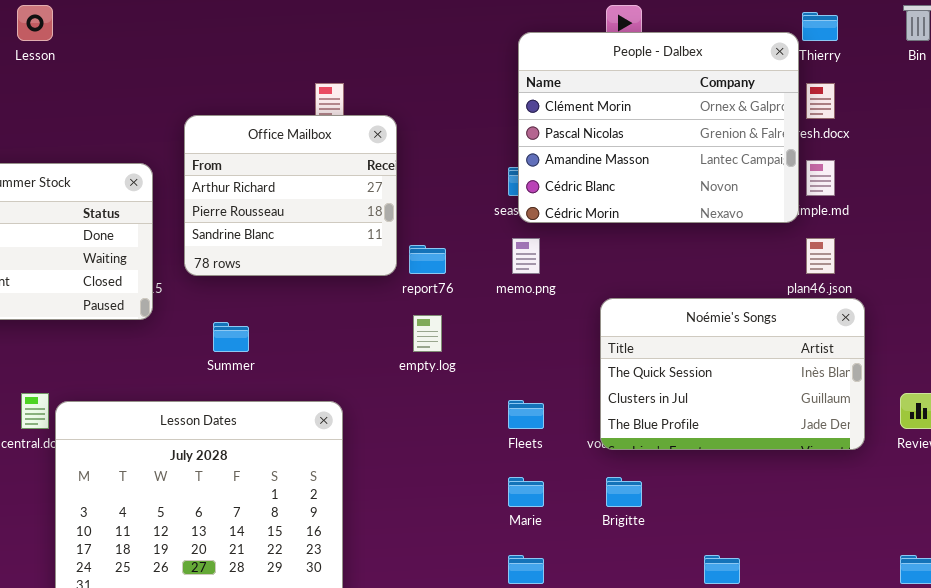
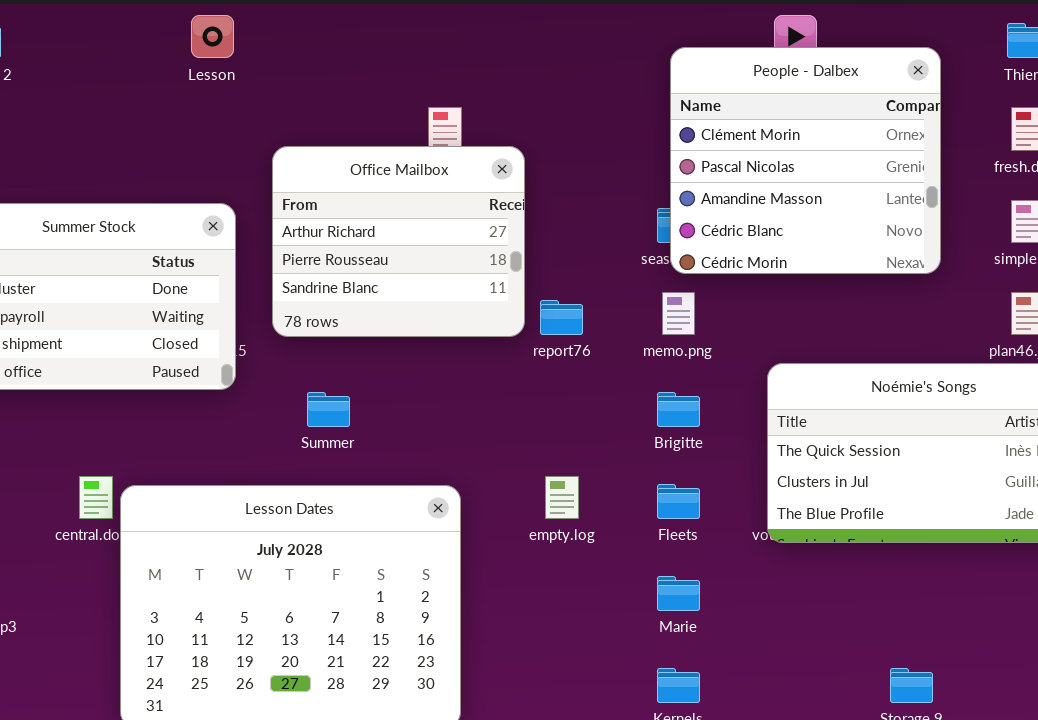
Lesson: [17,5,53,41] -> [191,15,234,58], moved
People - Dalbex: [518,32,799,223] -> [670,47,941,274], resized
empty.log: [413,315,442,352] -> [545,476,579,519], moved
Brigitte: [606,477,642,507] -> [657,392,700,427], moved

